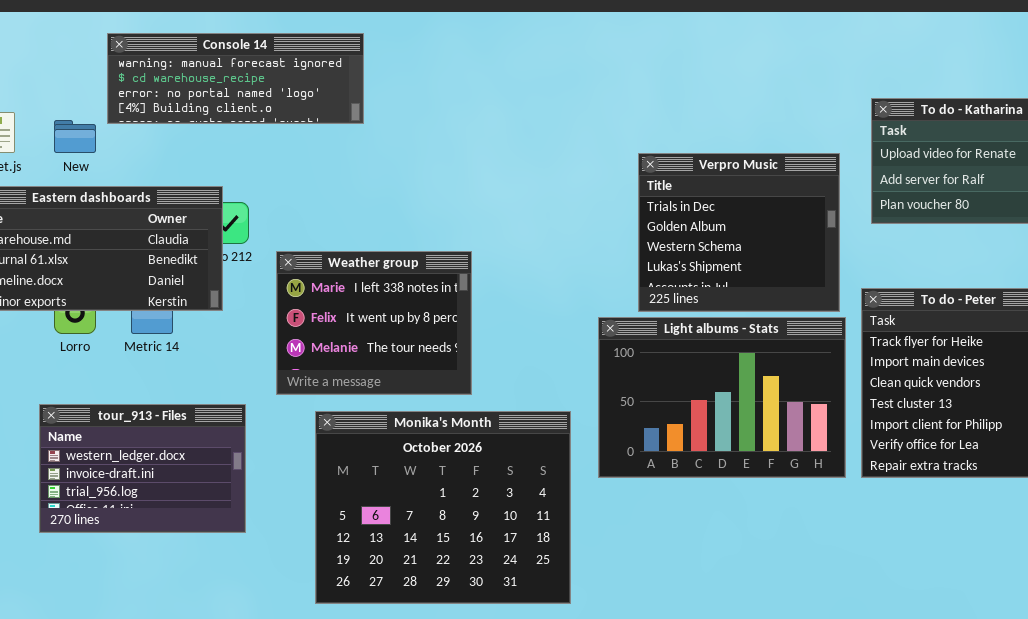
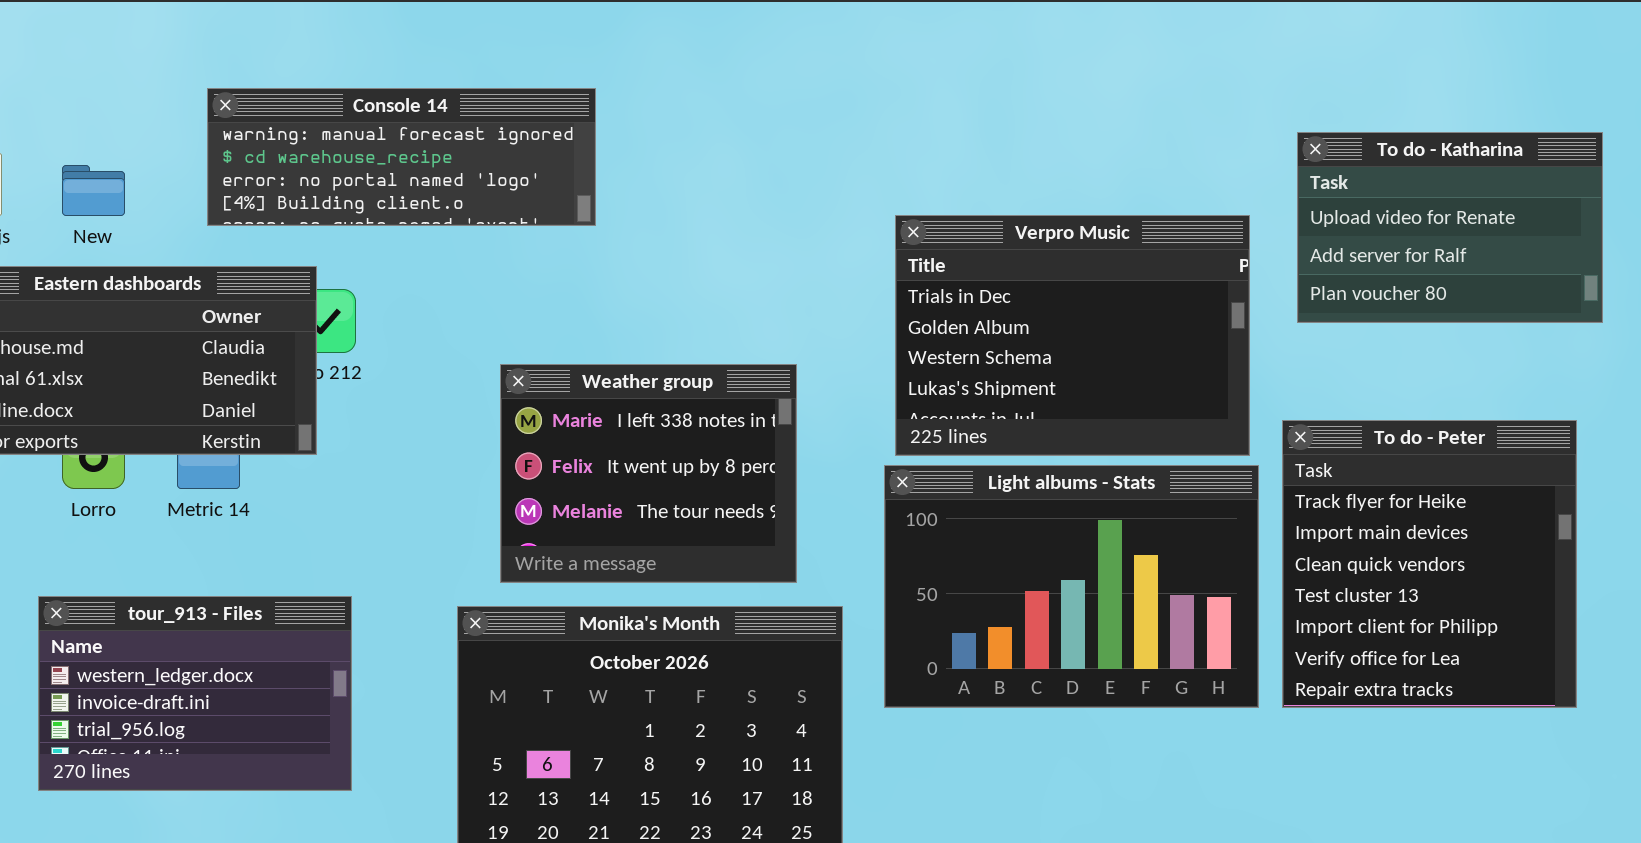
Console 14: [107,33,364,124] -> [207,88,596,226], moved
Verpro Music: [638,153,840,312] -> [895,215,1250,456], resized
Weather group: [276,251,472,395] -> [500,364,797,583], moved

